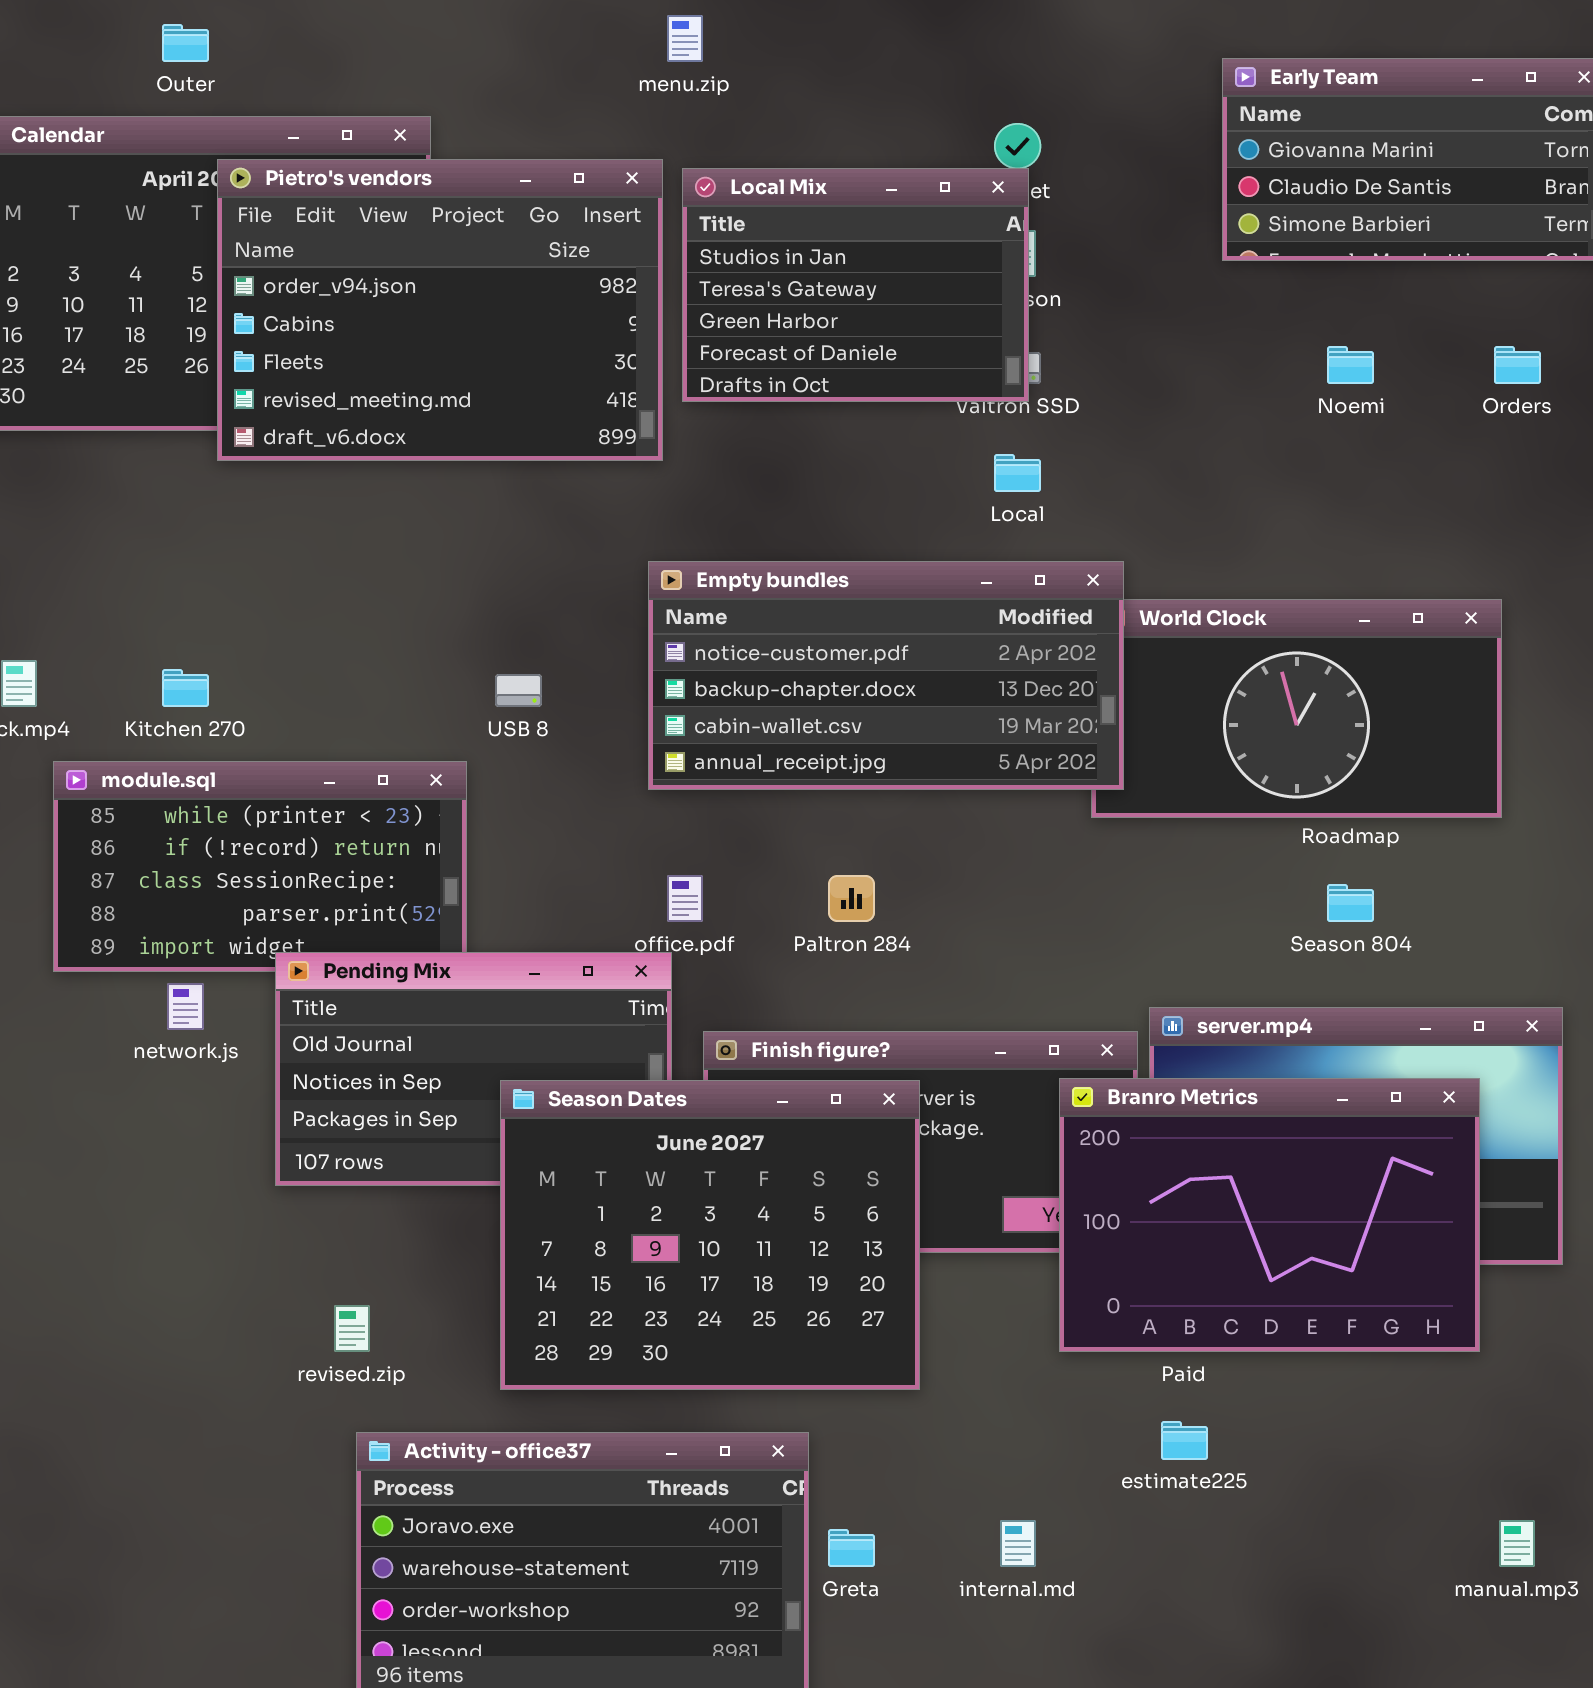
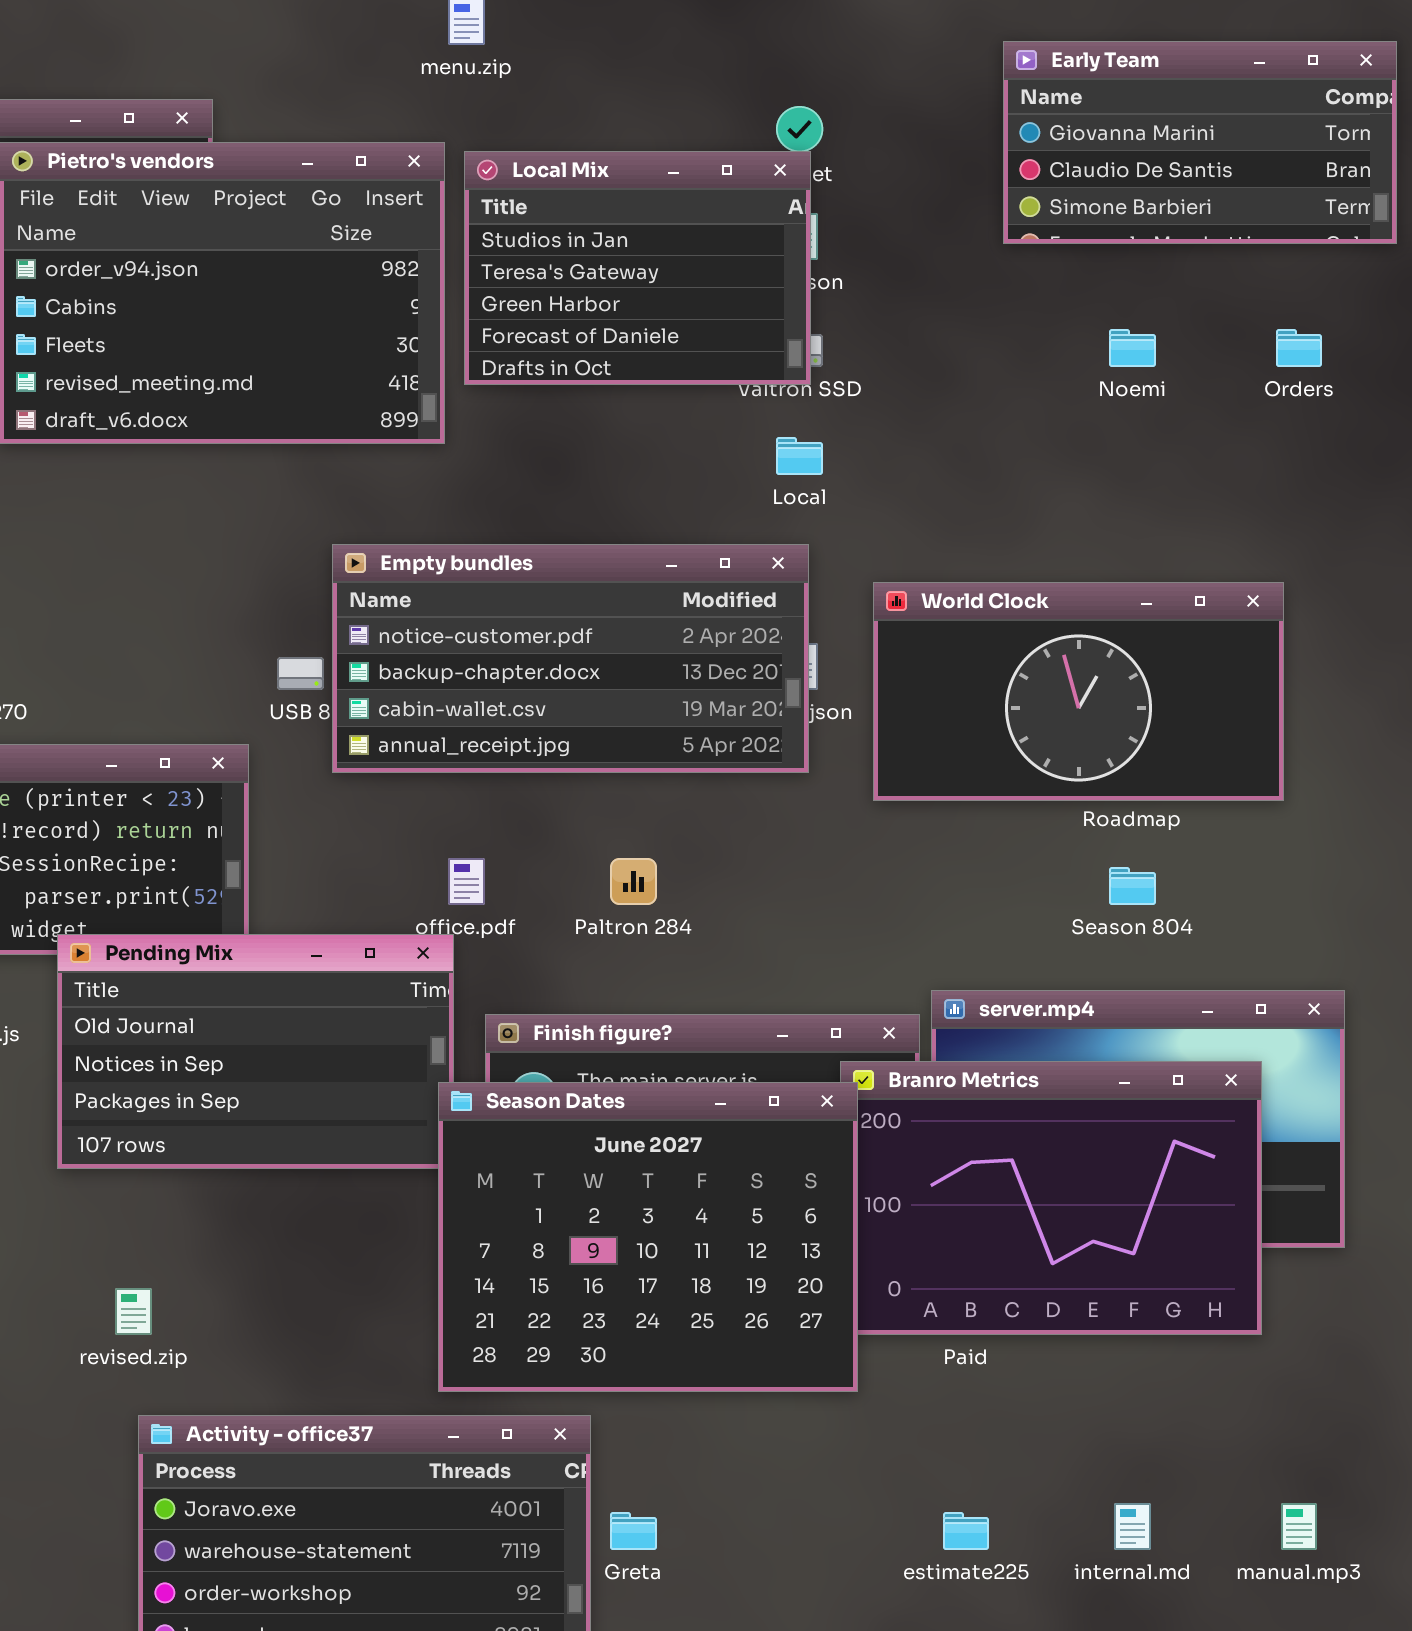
Empty bundles: [648,561,1124,790] -> [332,544,809,773], moved
Season Dates: [500,1080,920,1390] -> [438,1082,858,1392], moved
estimate225: [1161,1421,1208,1460] -> [943,1512,989,1550], moved
internal.md: [1000,1520,1036,1567] -> [1114,1503,1151,1550], moved

